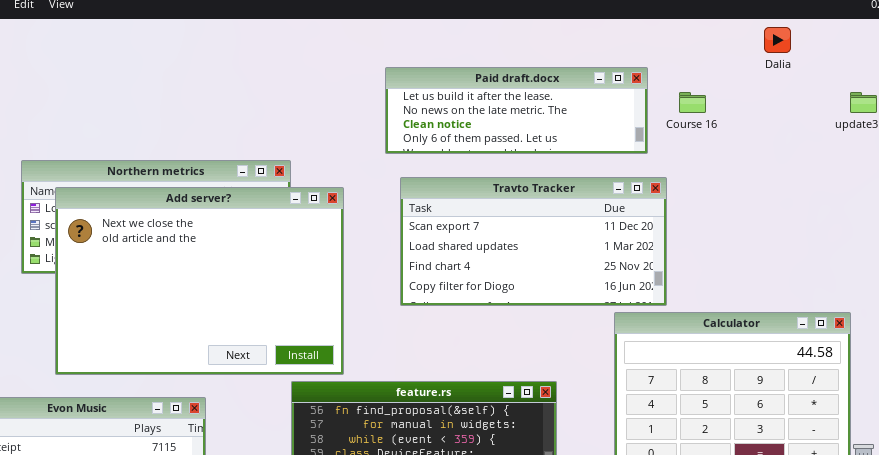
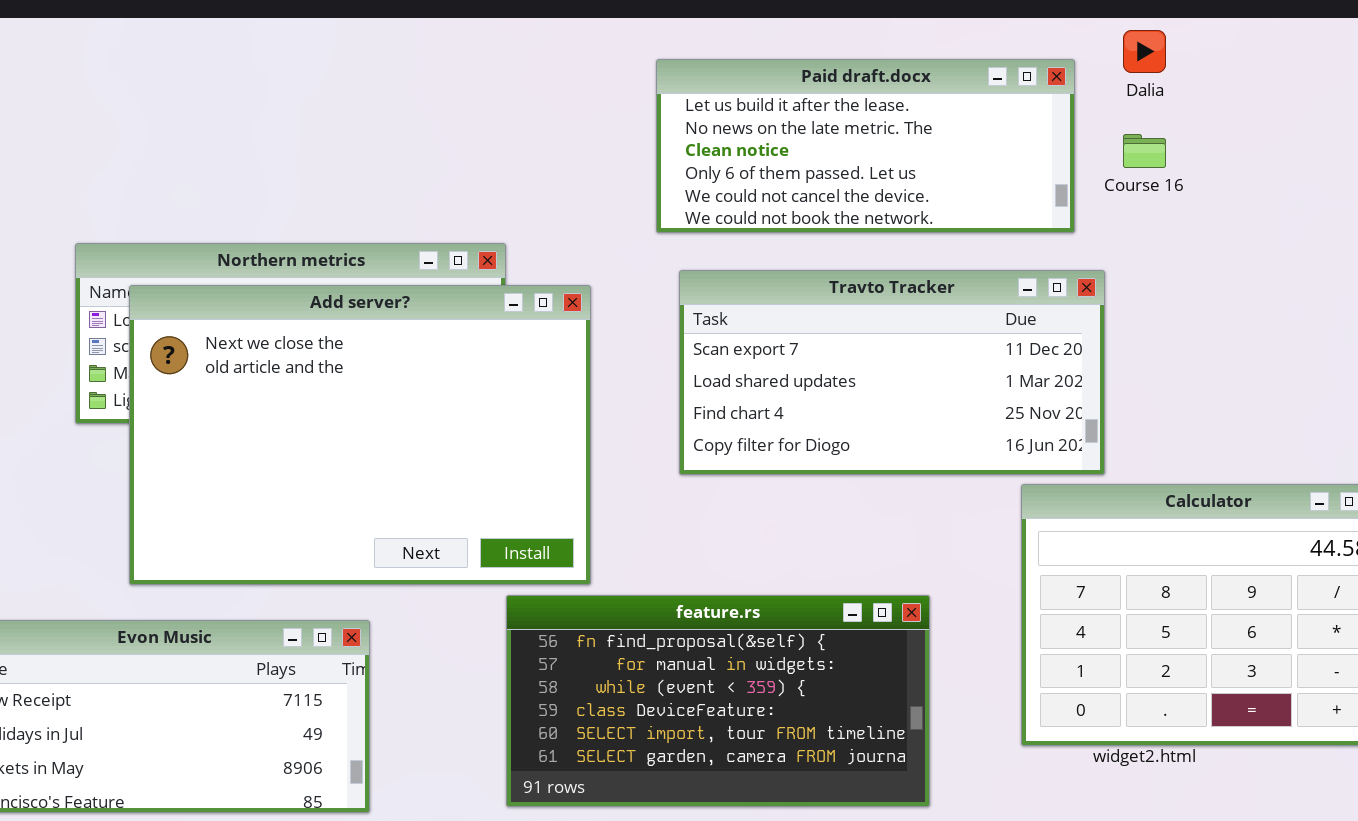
Dalia: [764,27,791,53] -> [1123,30,1166,73], moved
Paid draft.docx: [385,67,648,154] -> [656,59,1075,233], resized

